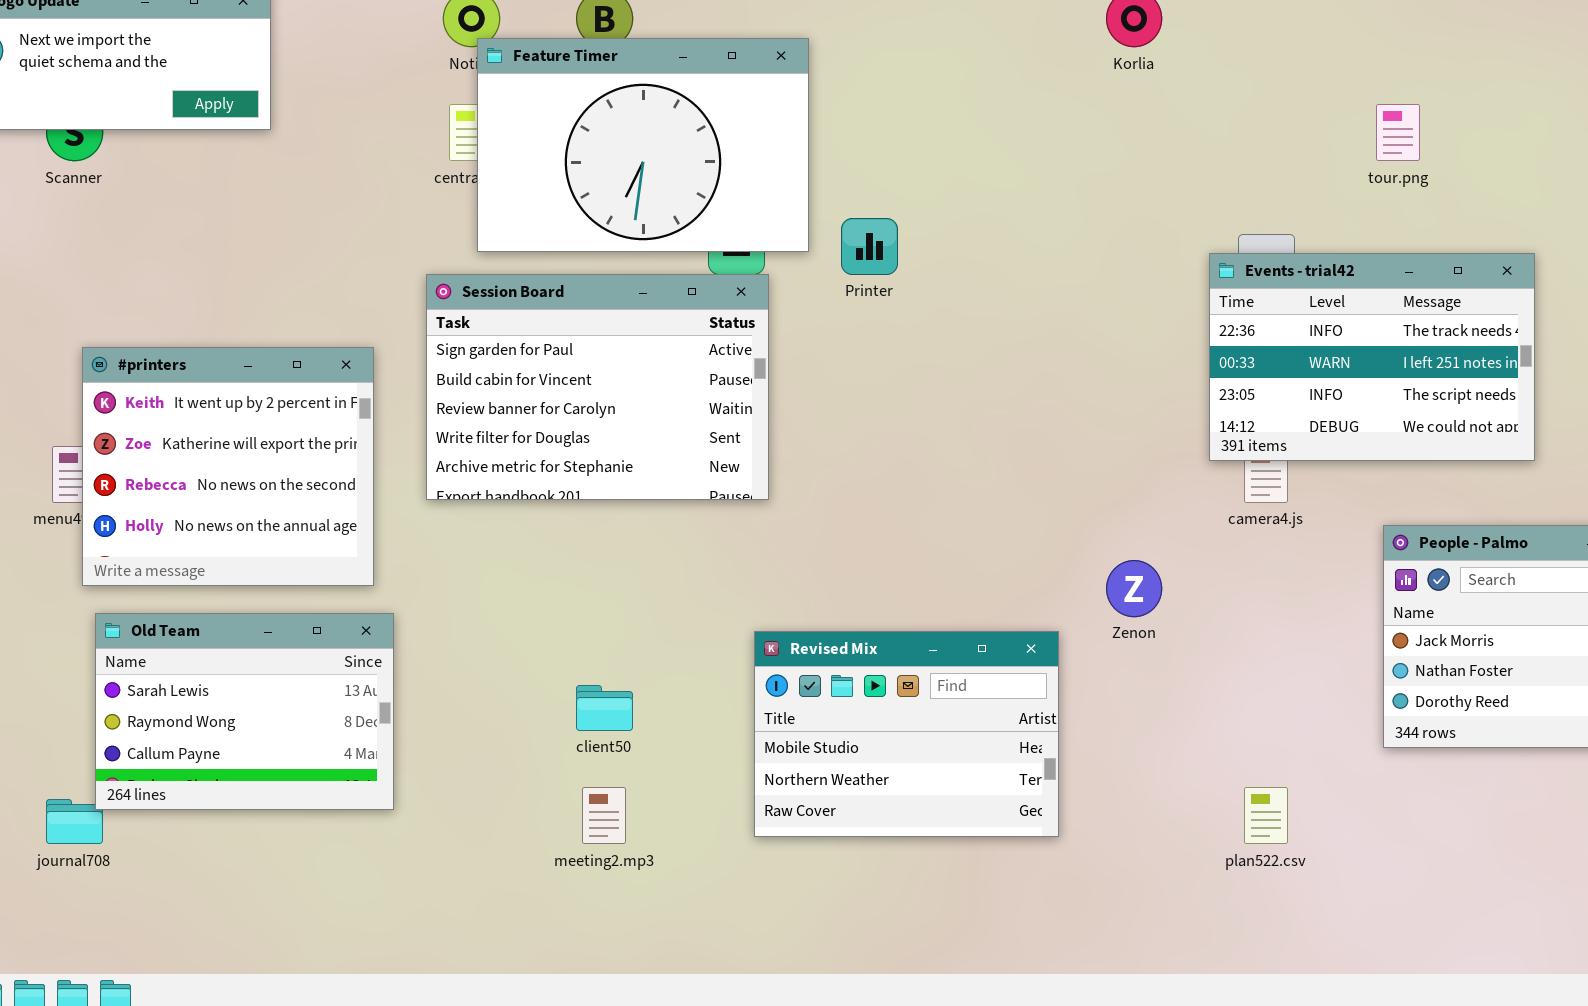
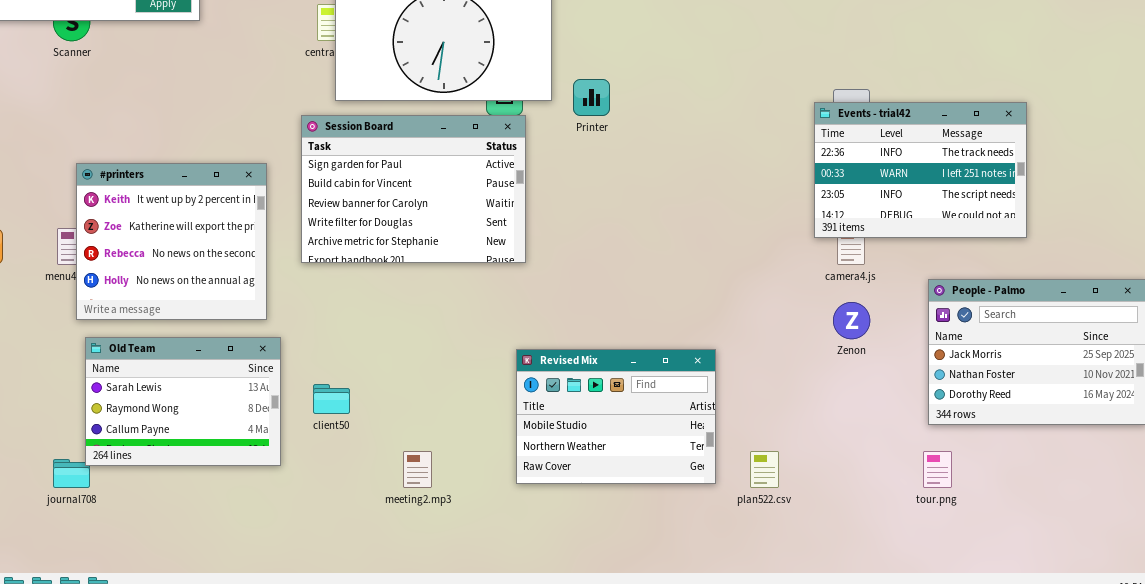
tour.png: [1376,104,1420,161] -> [923,451,952,488], moved
Zenon: [1106,560,1162,617] -> [833,302,870,339], moved
client50: [576,685,633,731] -> [313,384,350,414], moved
plan522.csv: [1244,787,1288,844] -> [750,451,779,488], moved

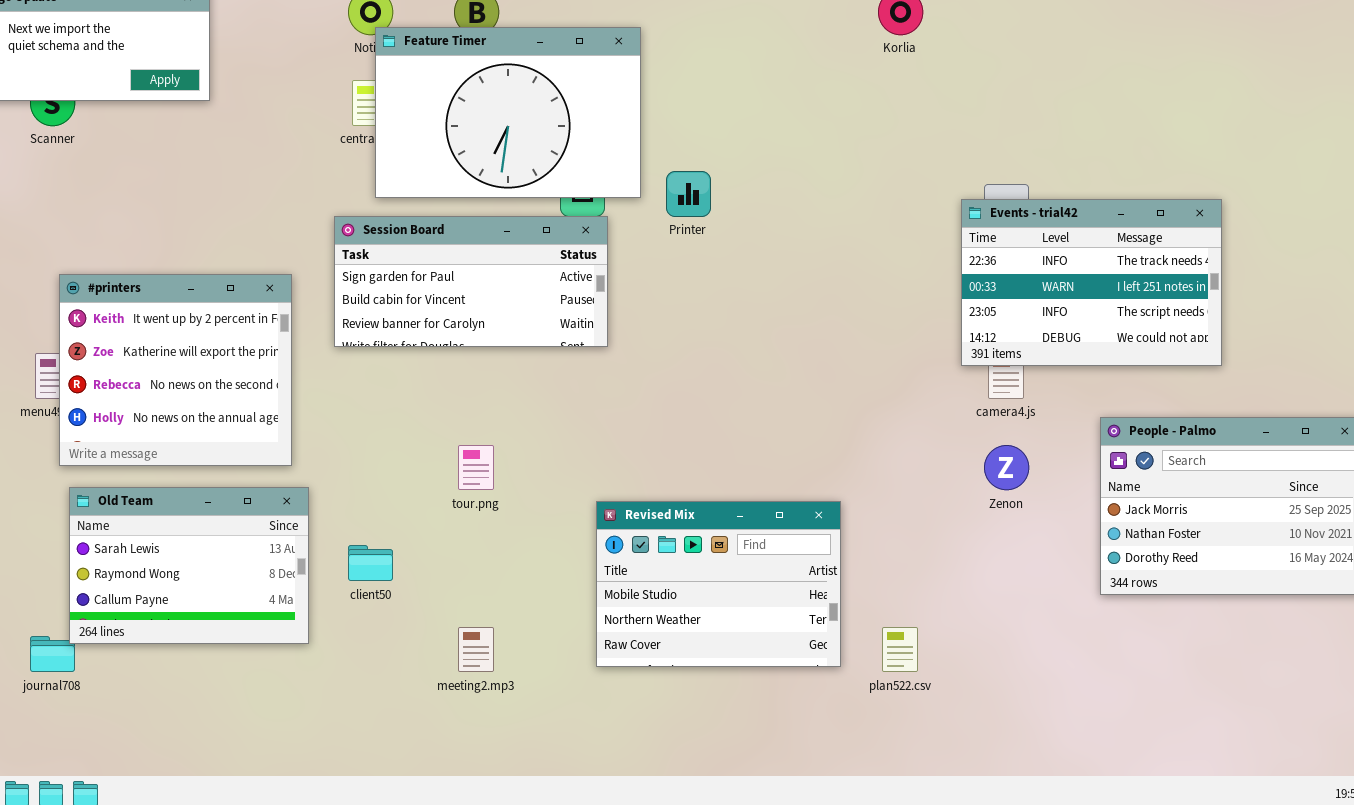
Session Board: [301,115,526,263] -> [334,216,608,347], resized
tour.png: [923,451,952,488] -> [458,445,494,490], moved

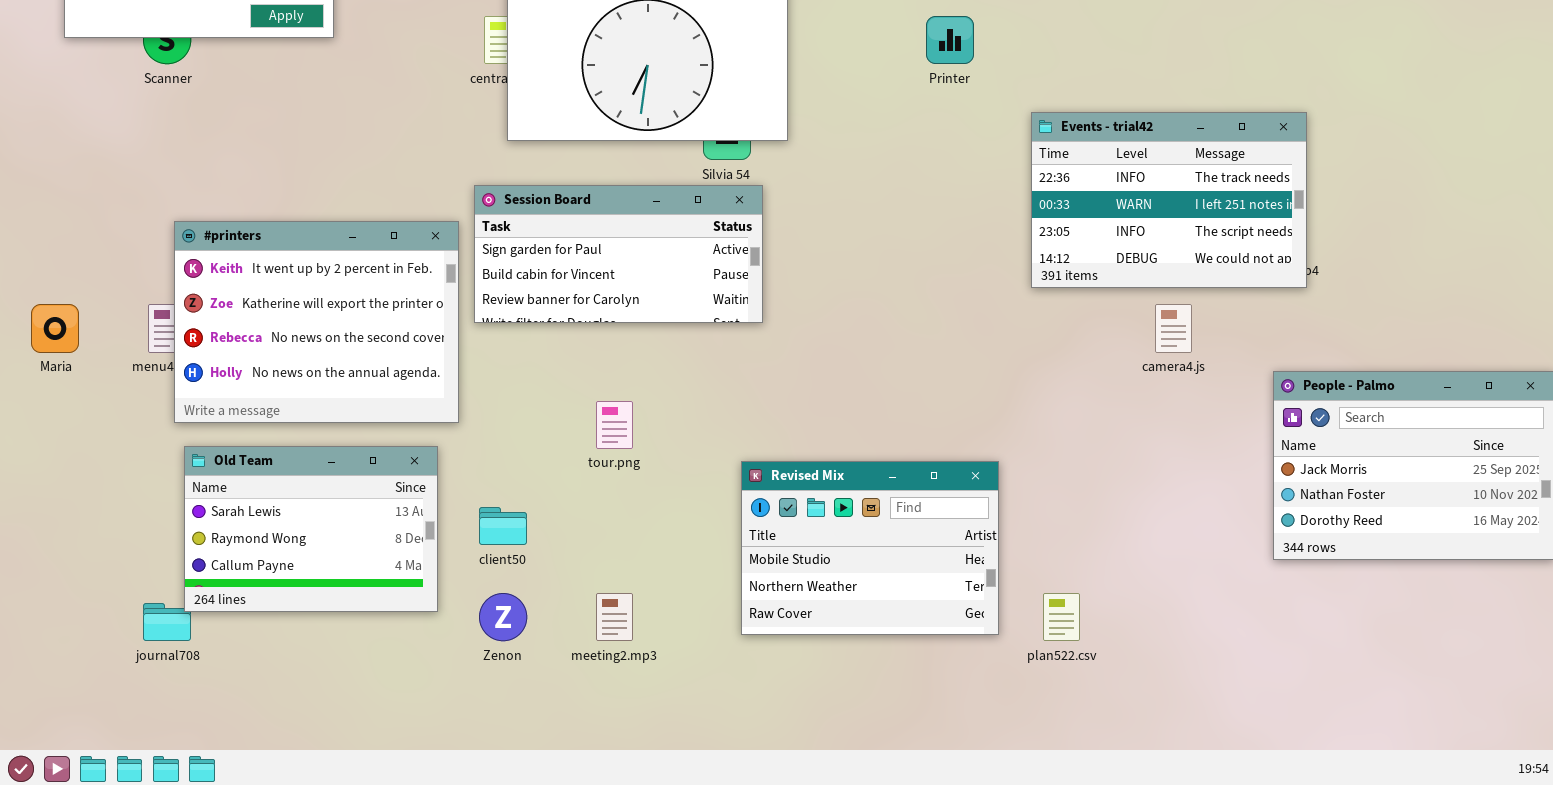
Printer: [666,171,711,217] -> [926,16,974,64], moved
Events - trial42: [961,199,1222,366] -> [1031,112,1307,288], moved
Session Board: [334,216,608,347] -> [474,185,763,323], moved
#printers: [59,274,292,466] -> [174,221,459,423], resized
Zenon: [984,445,1029,490] -> [479,593,527,641], moved

